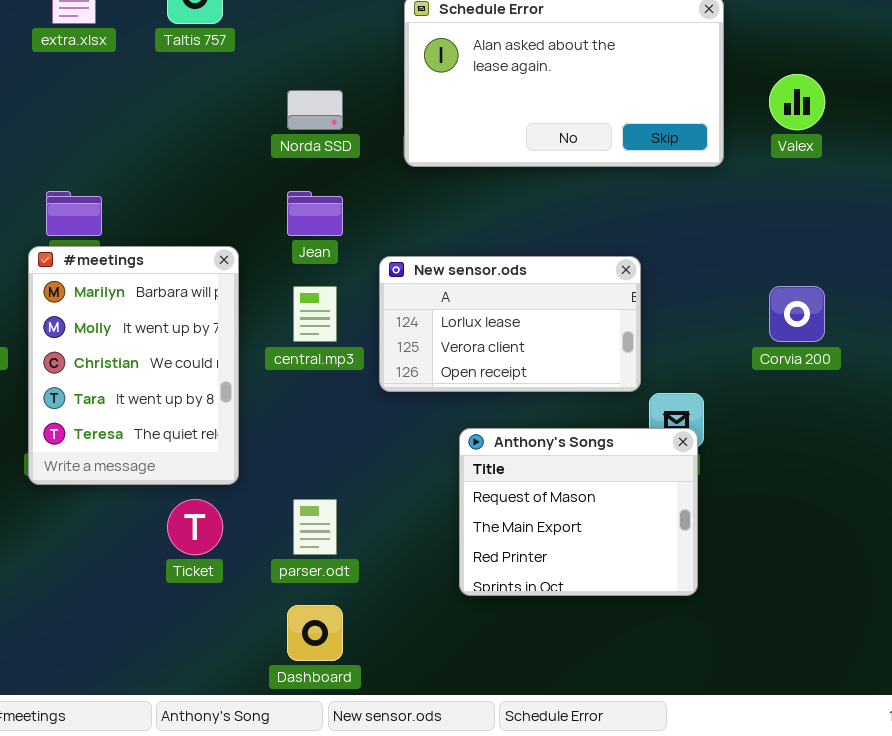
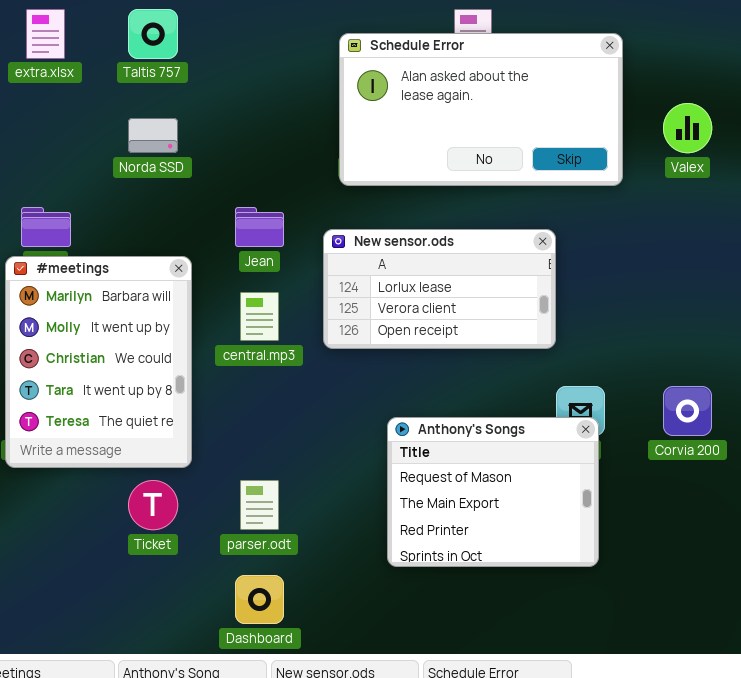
Norda SSD: [287,90,343,130] -> [128,118,178,153], moved
New sensor.ods: [379,256,641,392] -> [323,229,556,349], moved
Corvia 200: [769,286,825,342] -> [663,386,712,436], moved

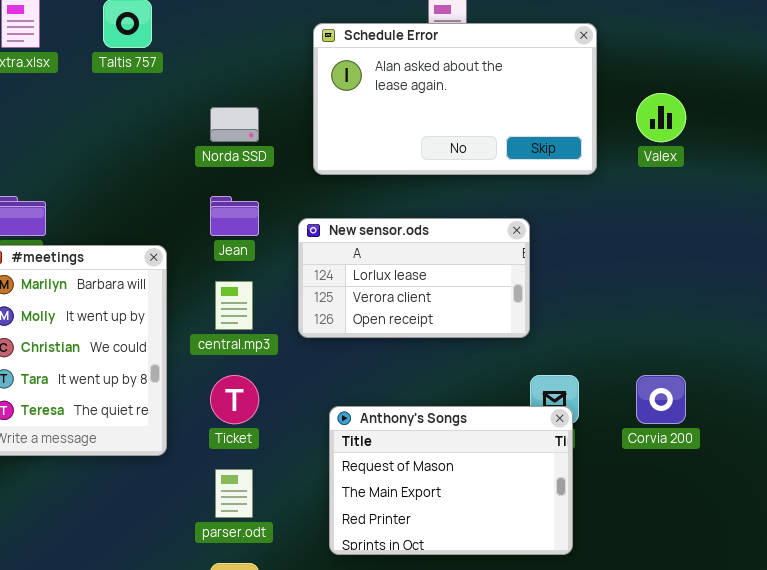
Norda SSD: [128,118,178,153] -> [210,107,259,142], moved
Anthony's Songs: [387,417,599,567] -> [329,406,573,555], resized
Ticket: [128,480,178,530] -> [210,375,259,424], moved

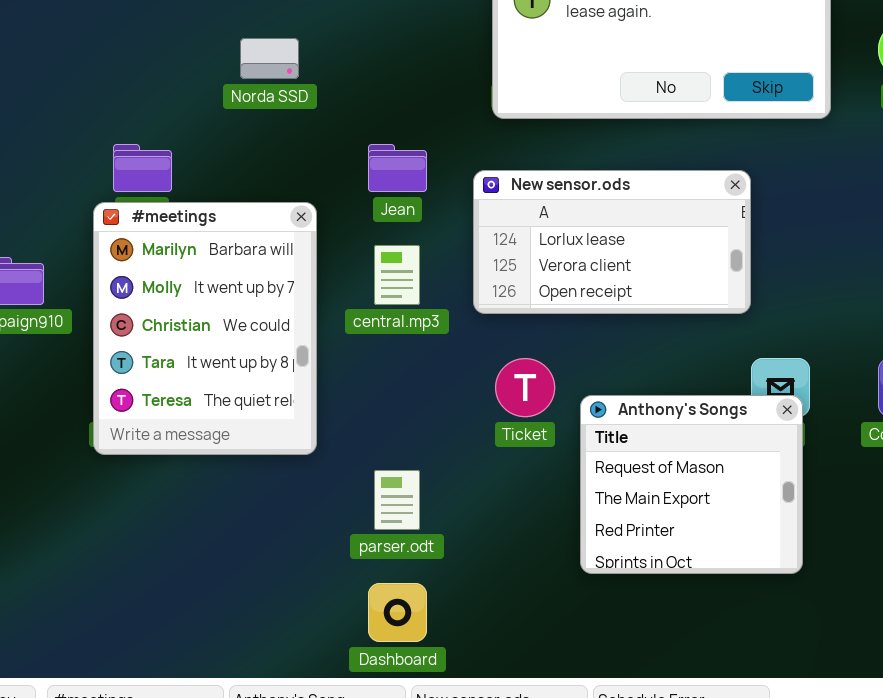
Norda SSD: [210,107,259,142] -> [240,38,299,79], moved
Ticket: [210,375,259,424] -> [495,358,555,417], moved
Anthony's Songs: [329,406,573,555] -> [580,395,803,574], resized

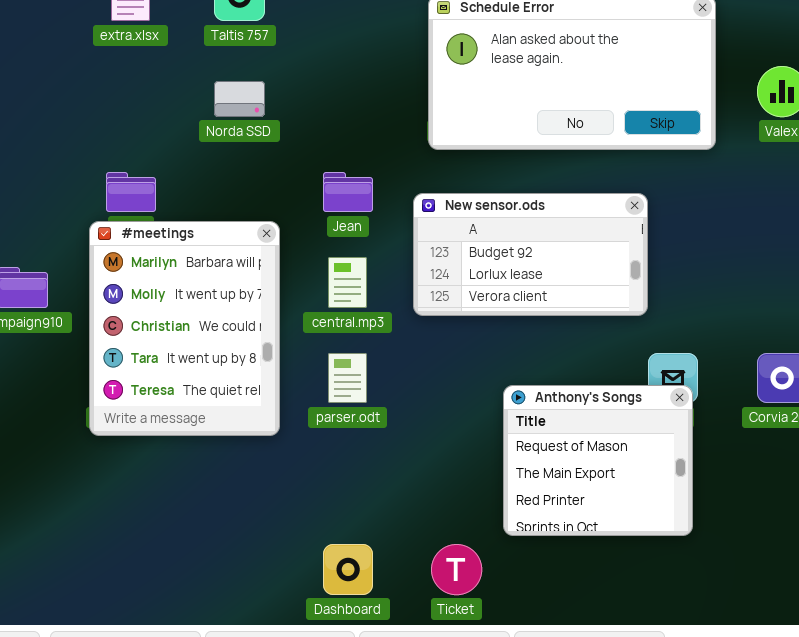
New sensor.ods: [473,170,751,314] -> [413,193,648,316], scrolled up 1 row
Ticket: [495,358,555,417] -> [431,544,482,595], moved
parser.odt: [374,470,420,530] -> [328,353,367,403], moved

